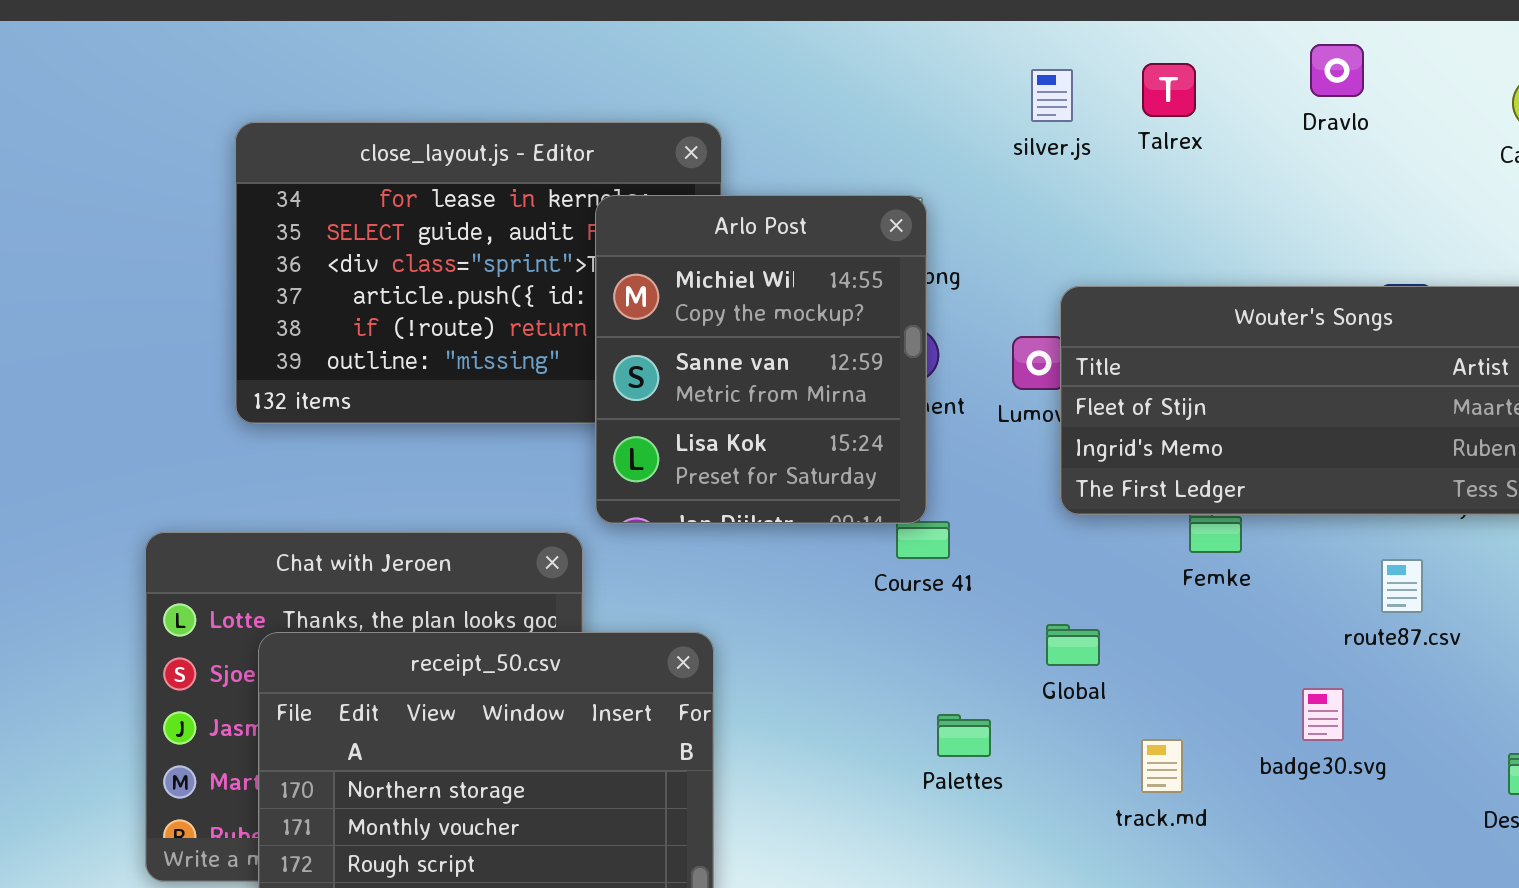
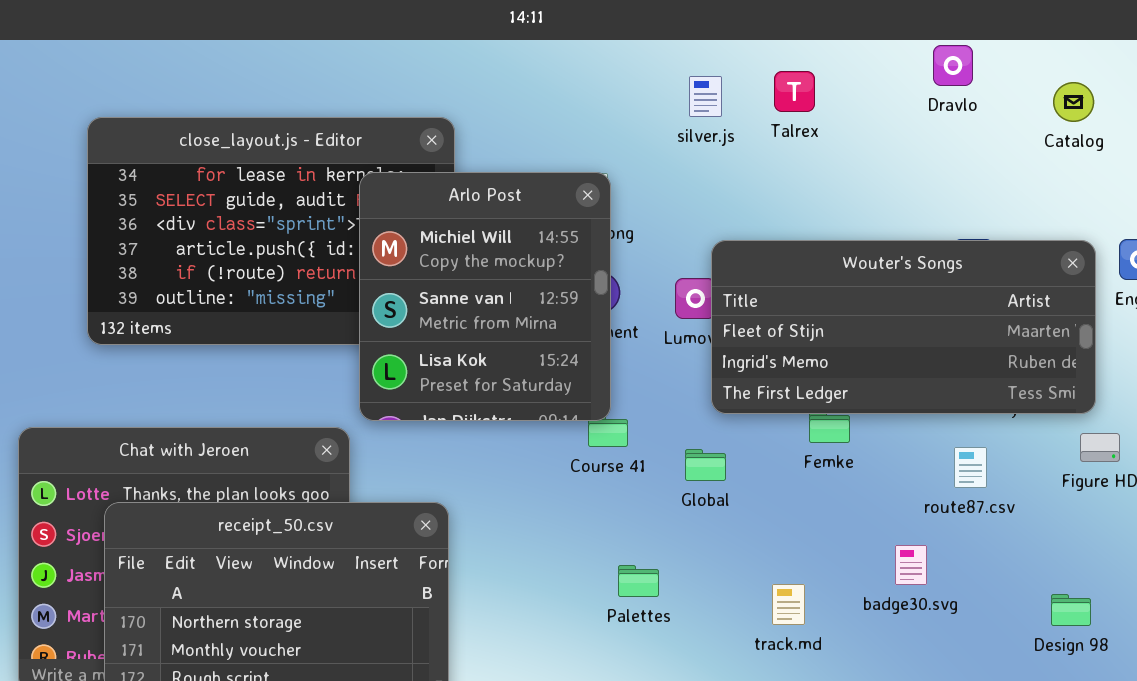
Dravlo: [1310,44,1364,97] -> [933,45,973,86], moved
Global: [1046,624,1100,666] -> [685,449,726,481], moved

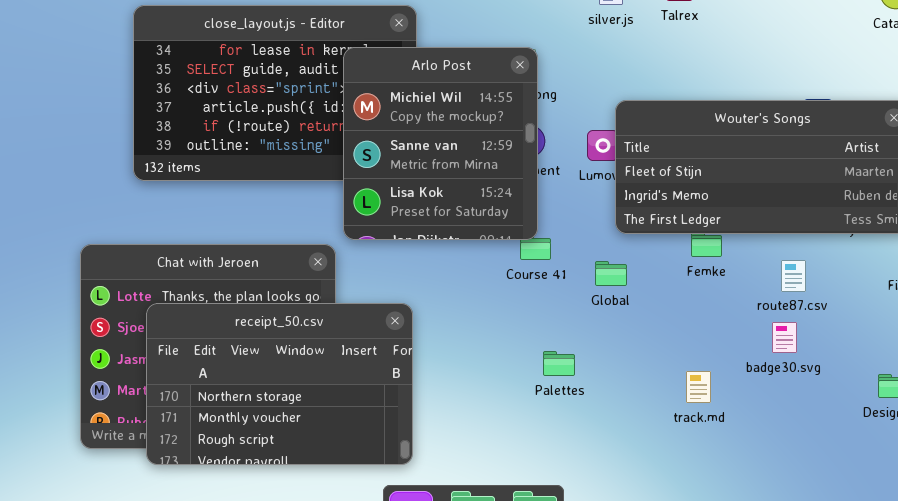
route87.csv: [954,447,987,488] -> [781,260,806,292], moved
badge30.svg: [895,545,927,585] -> [772,322,797,353], moved
track.md: [772,584,805,625] -> [686,371,711,403], moved

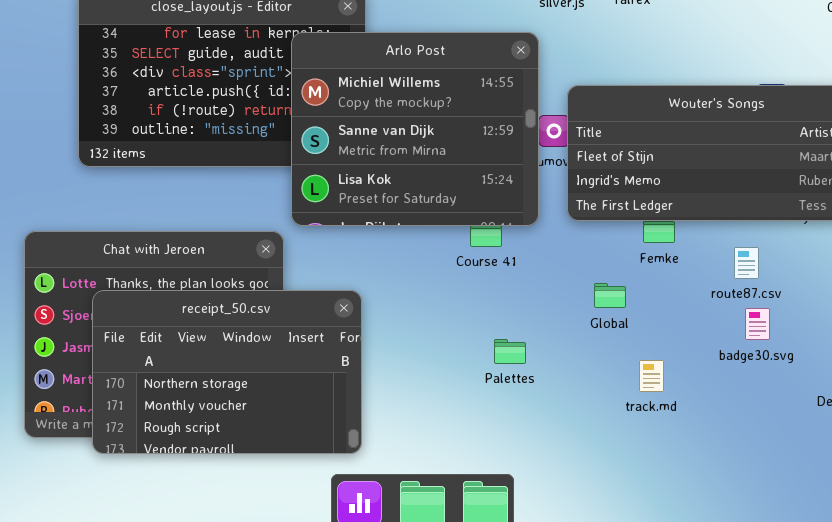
Arlo Post: [343,47,538,240] -> [291,32,539,226], resized
Global: [595,261,627,286] -> [594,283,626,308], moved
badge30.svg: [772,322,797,353] -> [745,308,770,340], moved

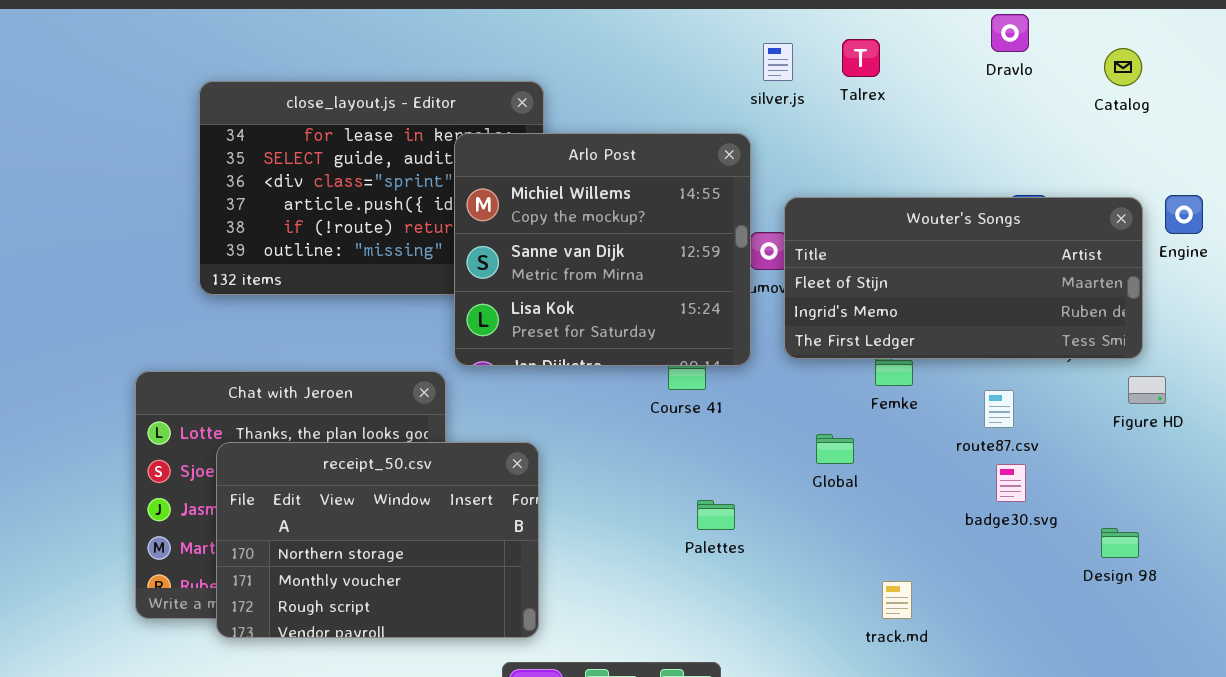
track.md: [639,360,664,392] -> [882,581,912,619], moved

